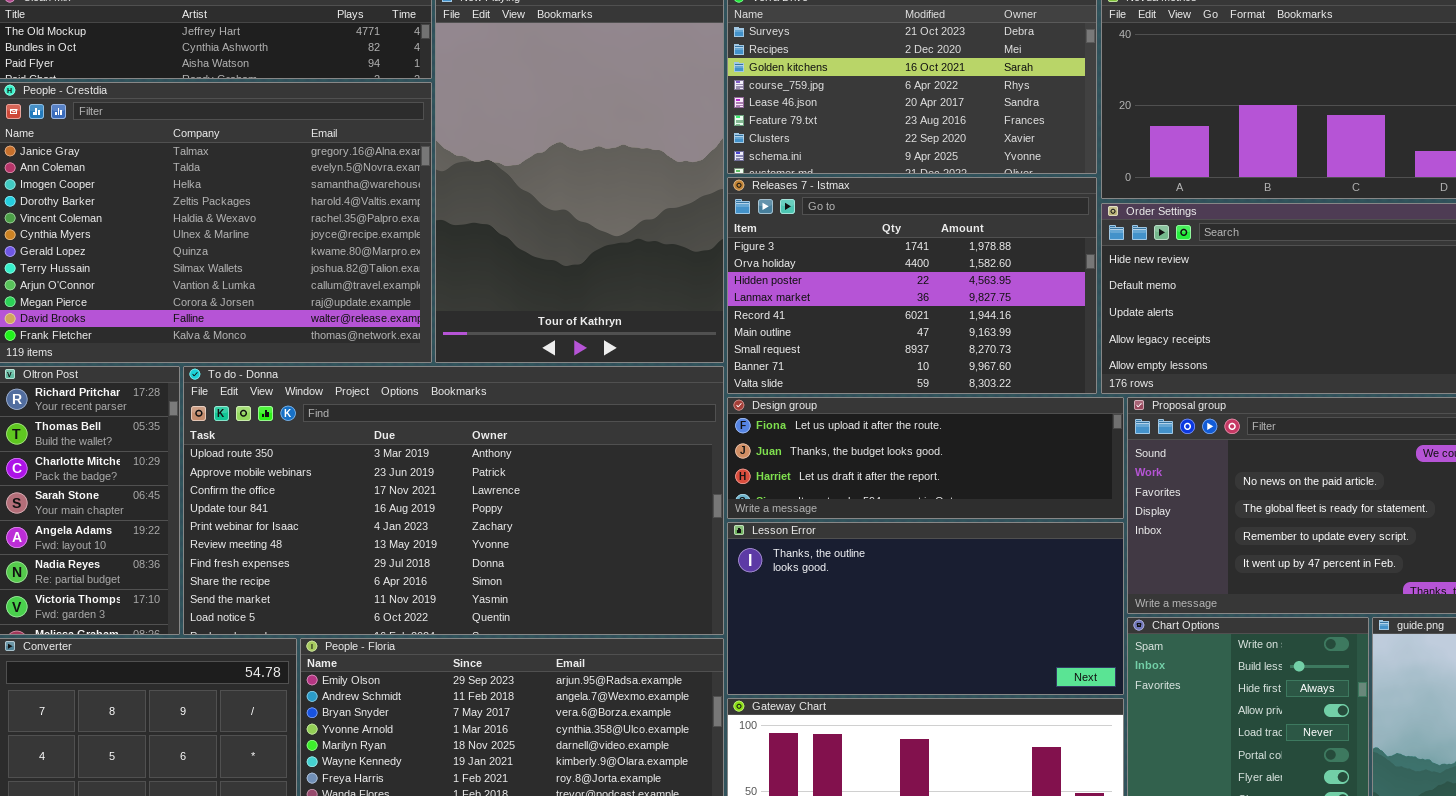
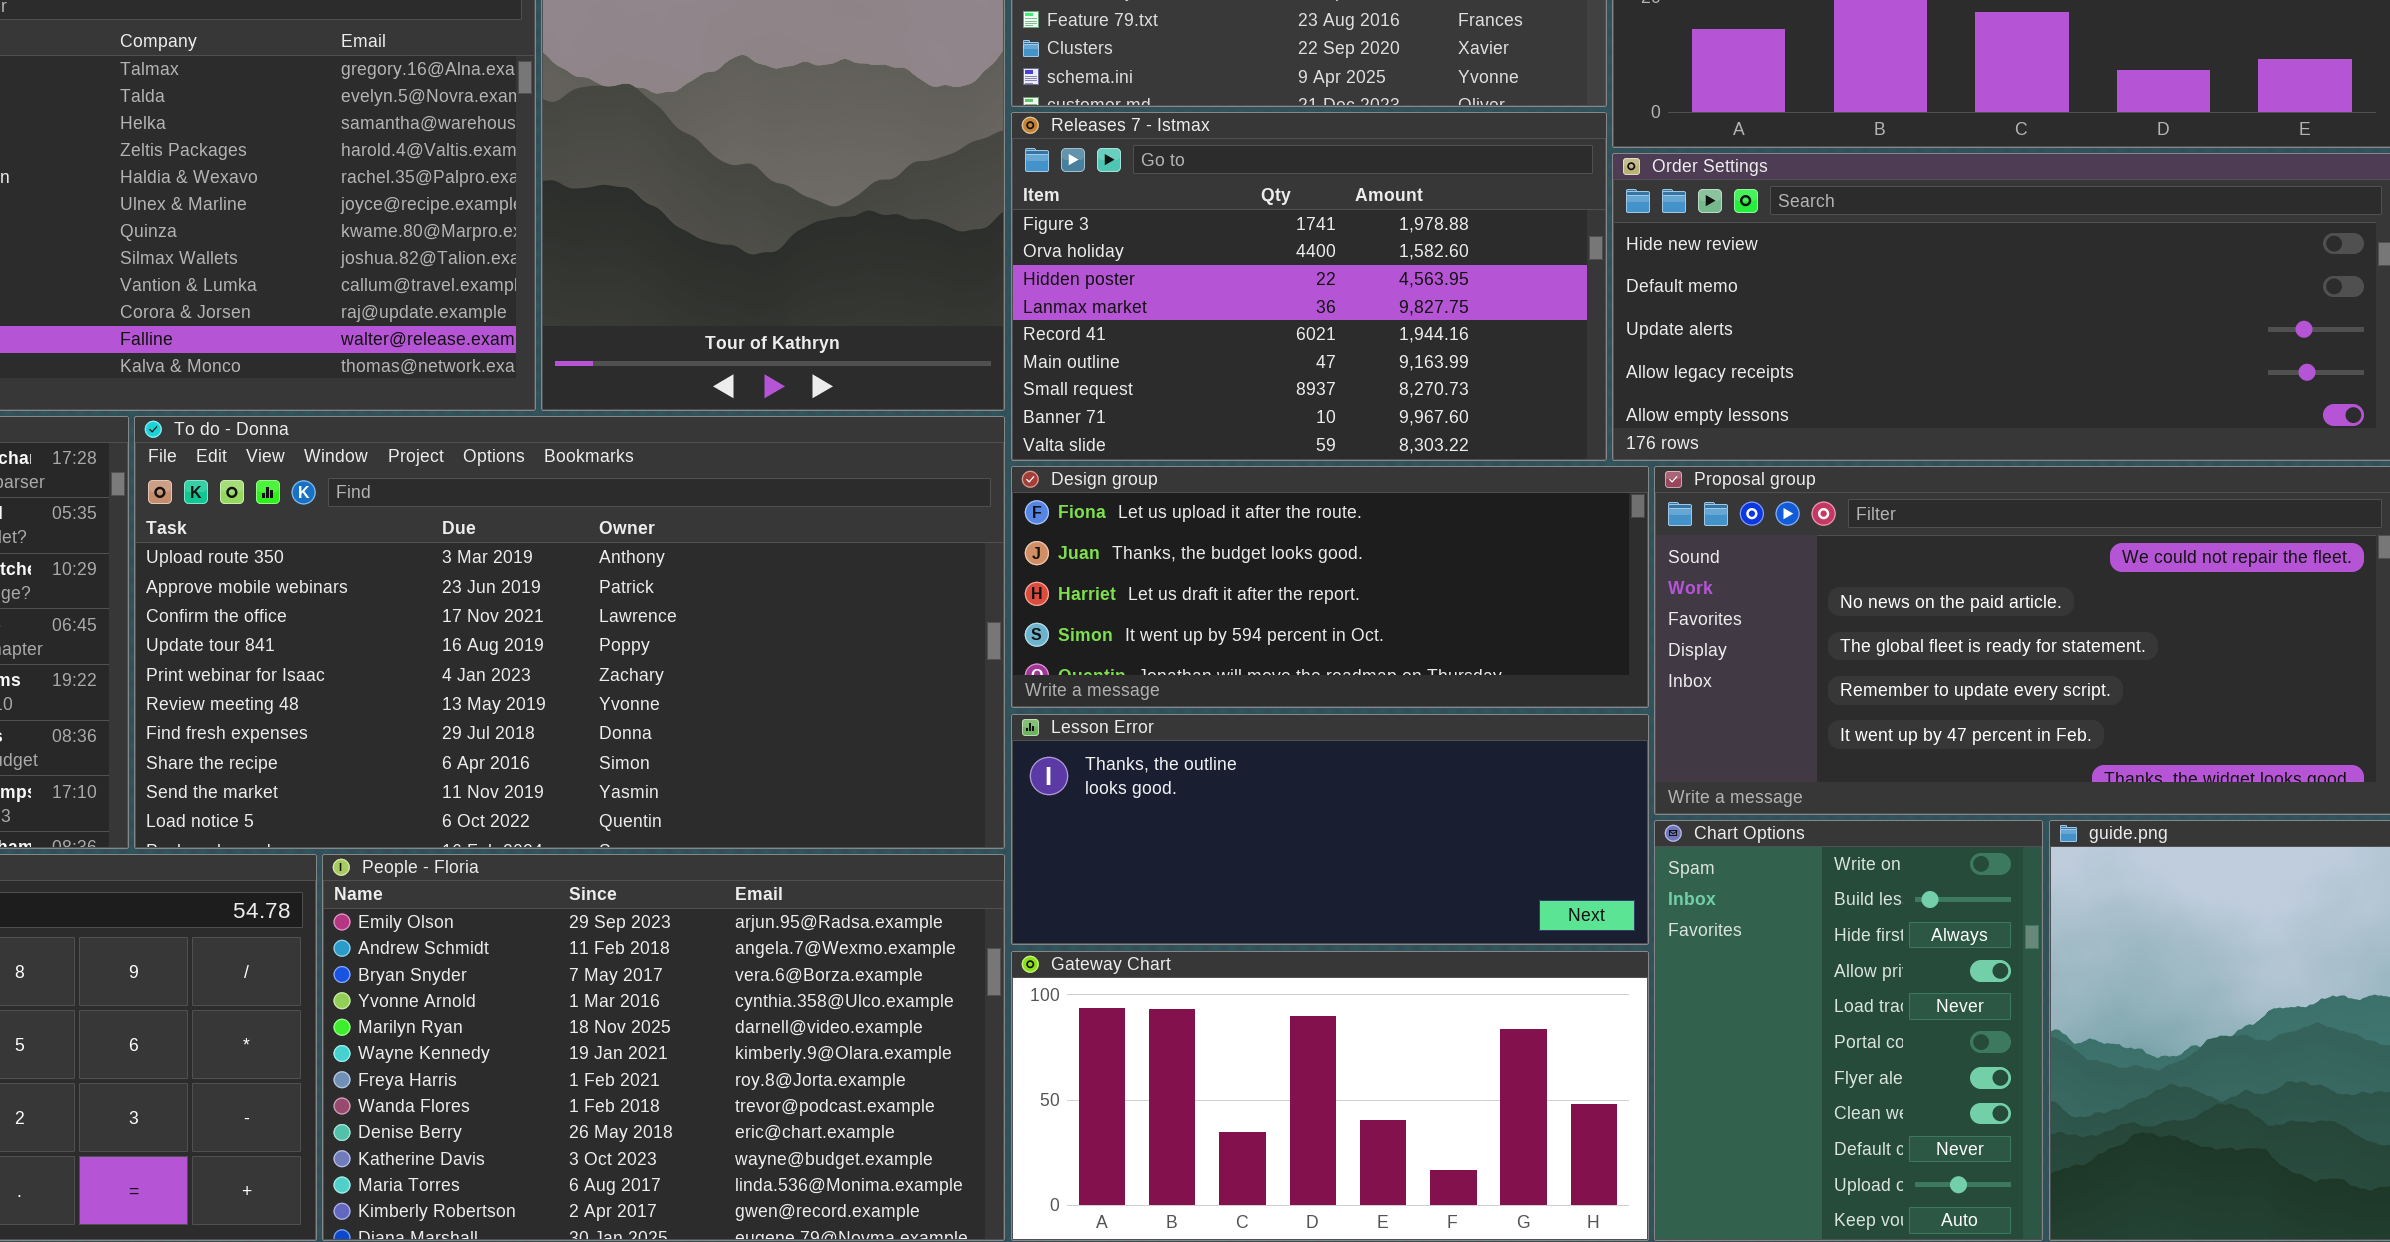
Design group: [727,397,1124,519] -> [1011,466,1649,708], resized
Lesson Error: [727,522,1124,695] -> [1011,714,1649,945], resized

